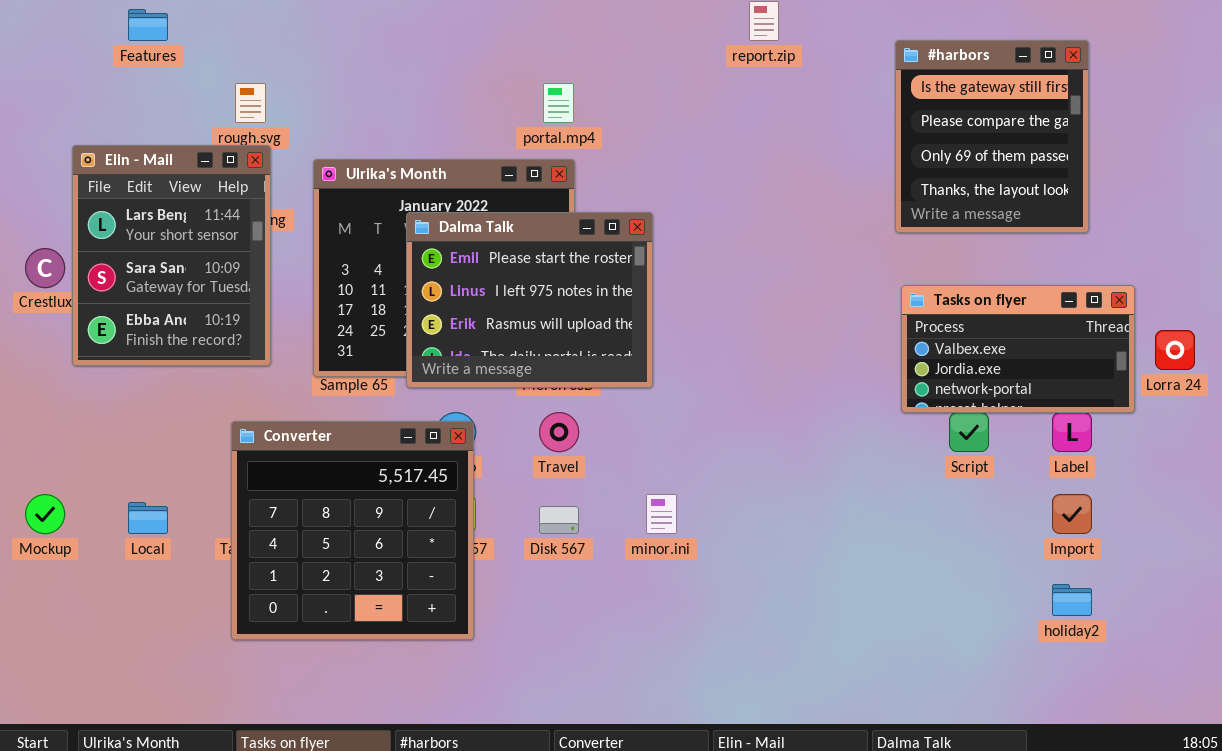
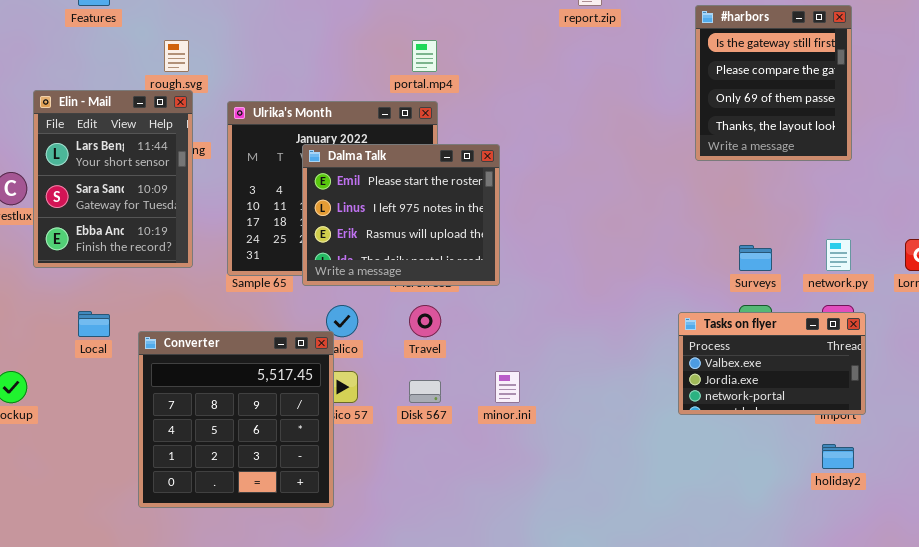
Tasks on flyer: [901,285,1135,413] -> [678,312,866,415], moved
Converter: [231,421,474,640] -> [138,331,334,508], moved
Local: [128,502,168,534] -> [78,311,110,337], moved

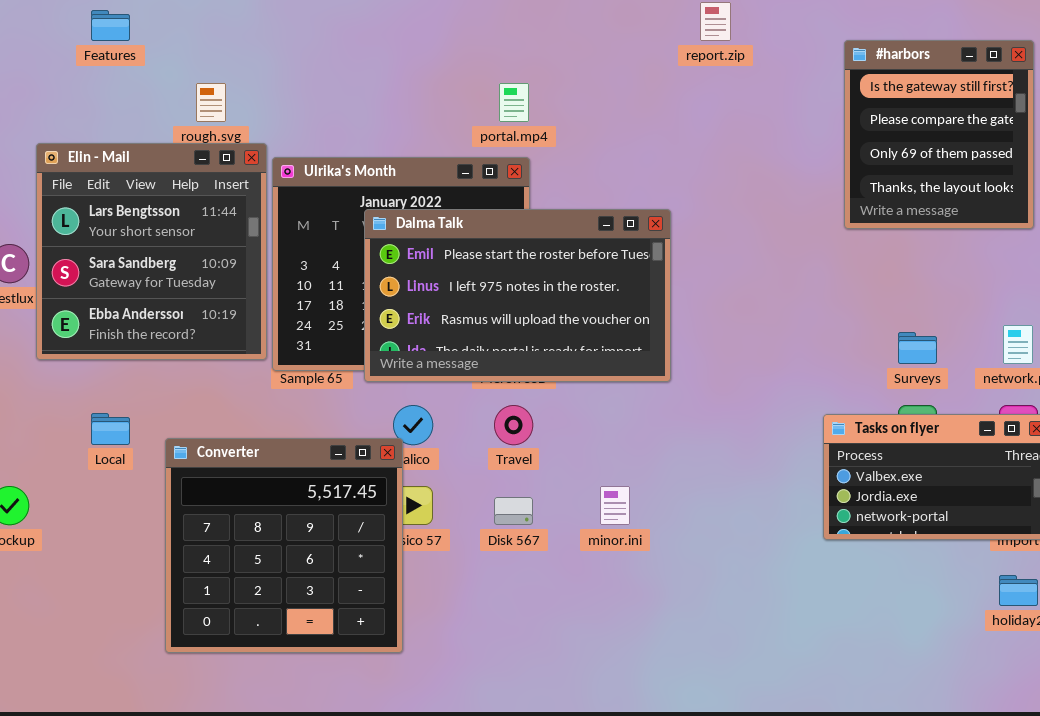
Elin - Mail: [33,90,193,268] -> [36,143,267,360], resized
Dalma Talk: [302,144,500,286] -> [364,209,671,382], resized

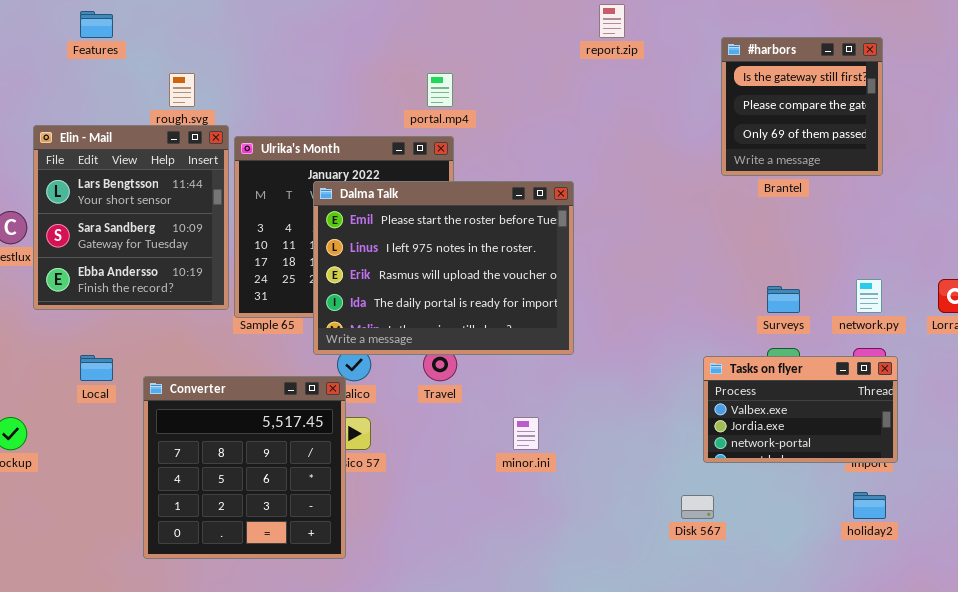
#harbors: [844,40,1034,229] -> [721,37,883,176], resized
Dalma Talk: [364,209,671,382] -> [313,181,574,355], resized
Disk 567: [494,497,533,525] -> [681,495,714,519], moved

